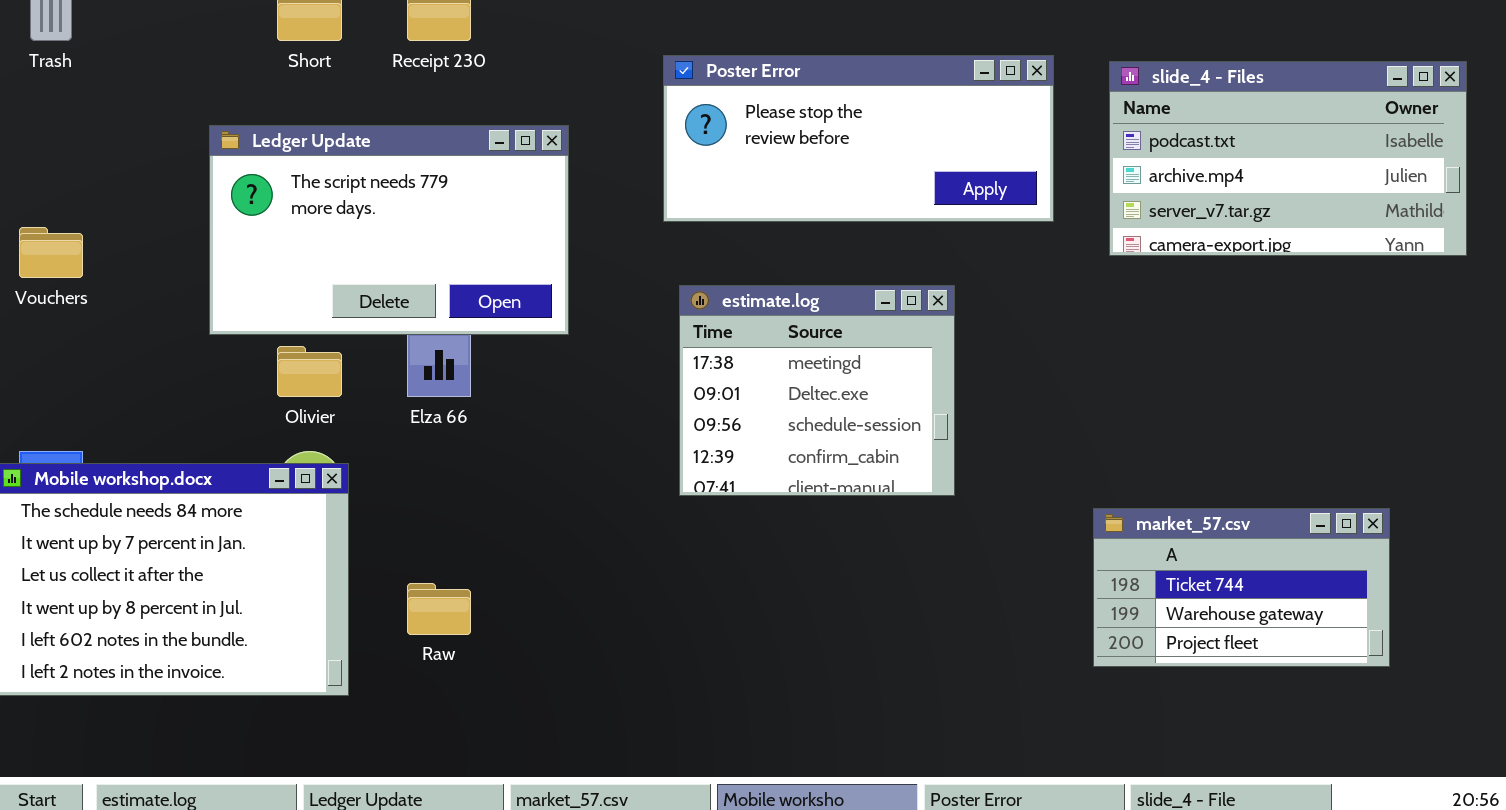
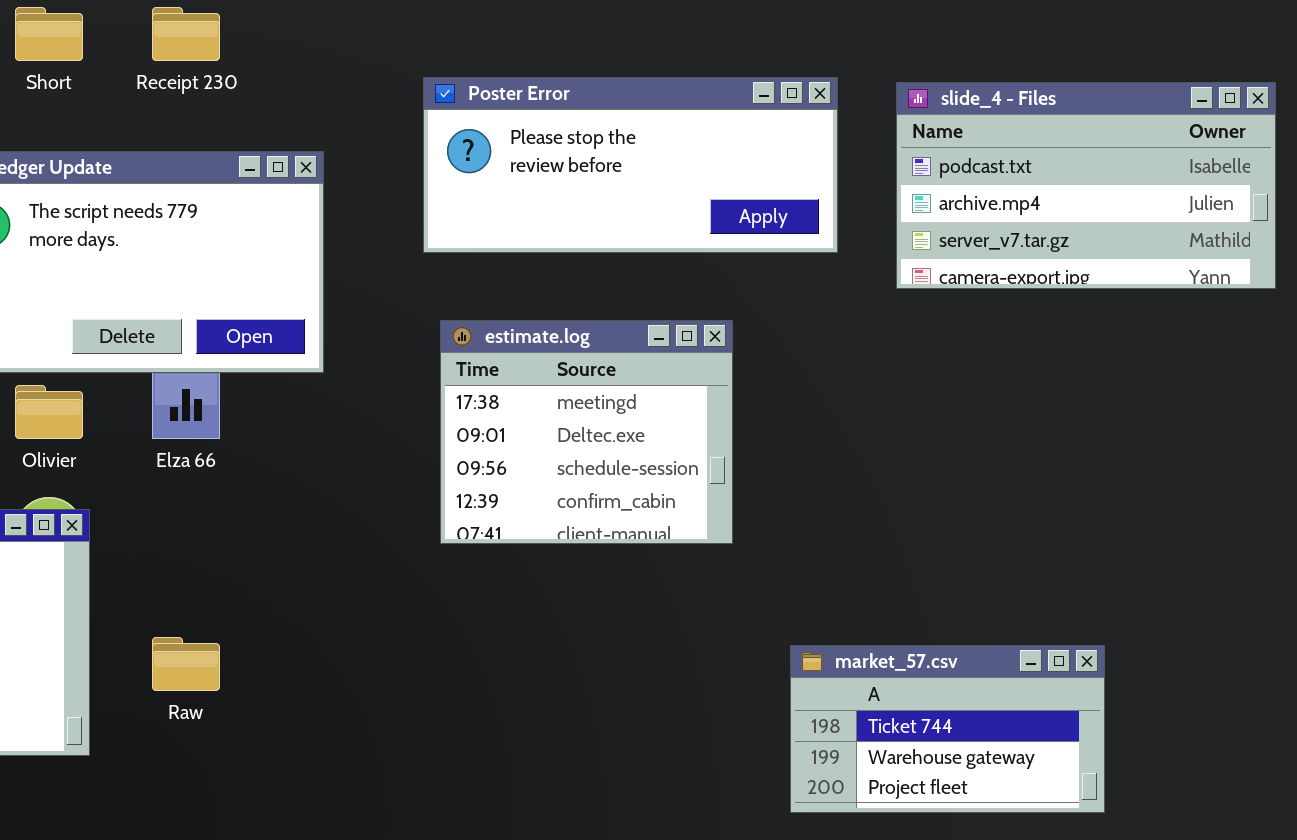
market_57.csv: [1093,508,1390,667] -> [790,645,1105,813], moved

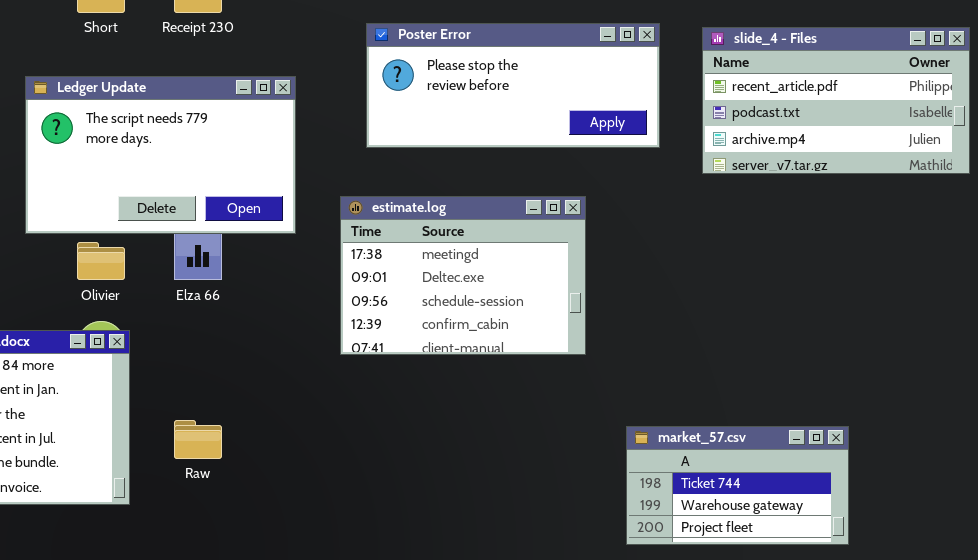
slide_4 - Files: [896,82,1276,289] -> [702,27,970,174], scrolled up 1 row
estimate.log: [440,320,733,544] -> [340,196,586,355], resized

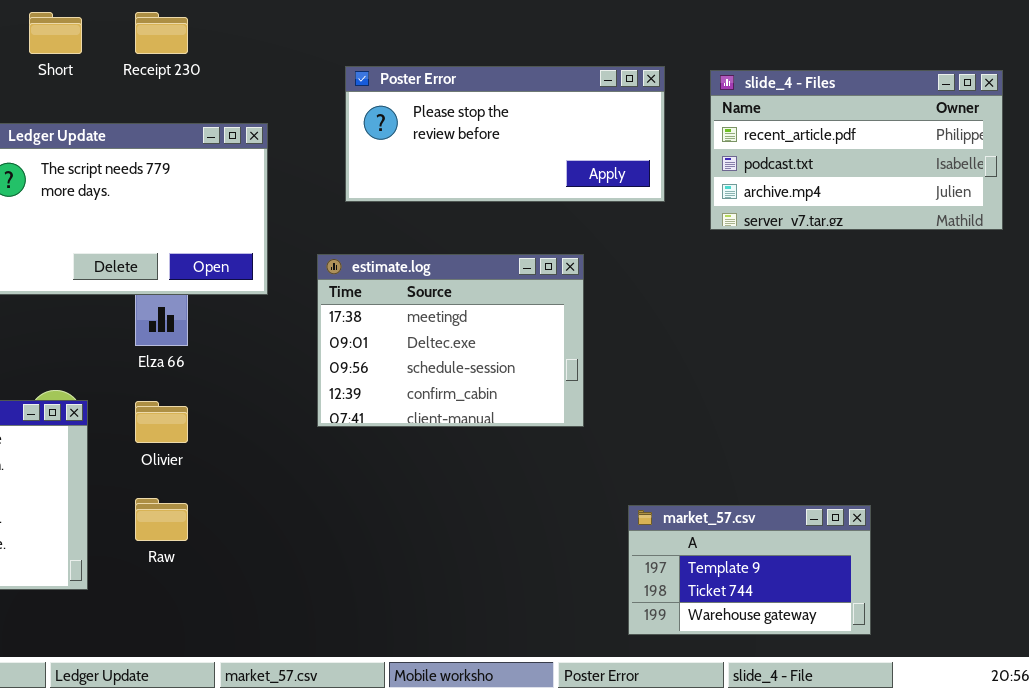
Olivier: [77,242,125,280] -> [135,401,188,443], moved
market_57.csv: [626,426,849,545] -> [628,505,871,635], scrolled up 1 row

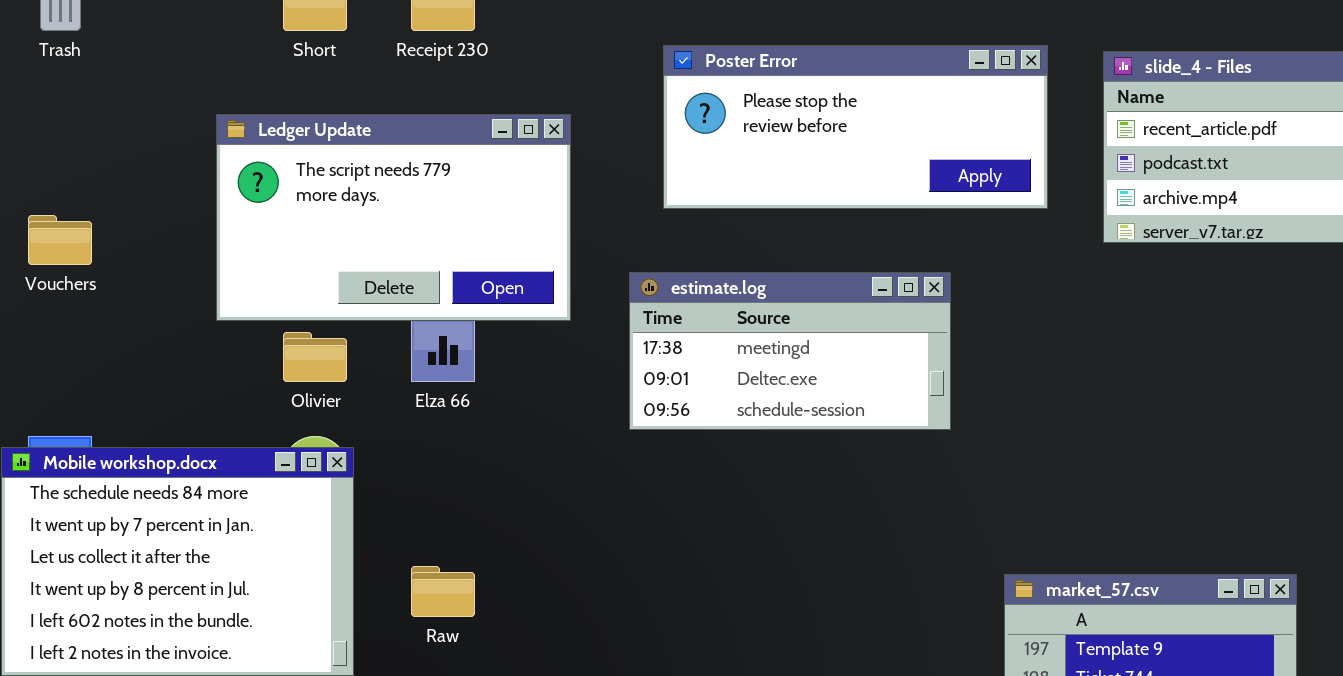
estimate.log: [317,254,584,427] -> [629,272,951,430], resized
Olivier: [135,401,188,443] -> [283,332,347,382], moved

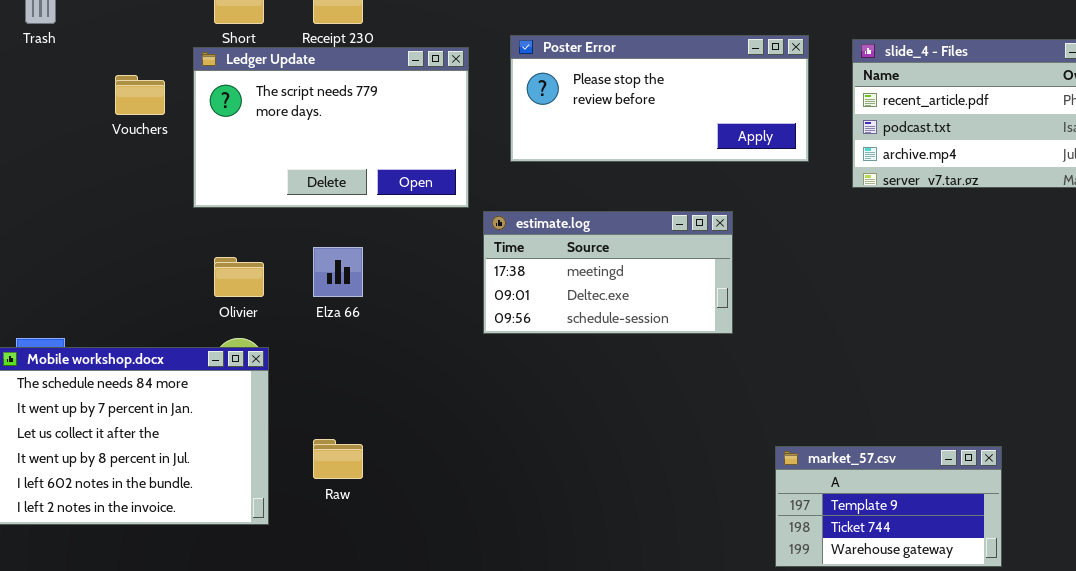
Ledger Update: [216,114,571,321] -> [193,47,469,208], moved
Vouchers: [28,215,92,265] -> [115,75,165,115], moved

